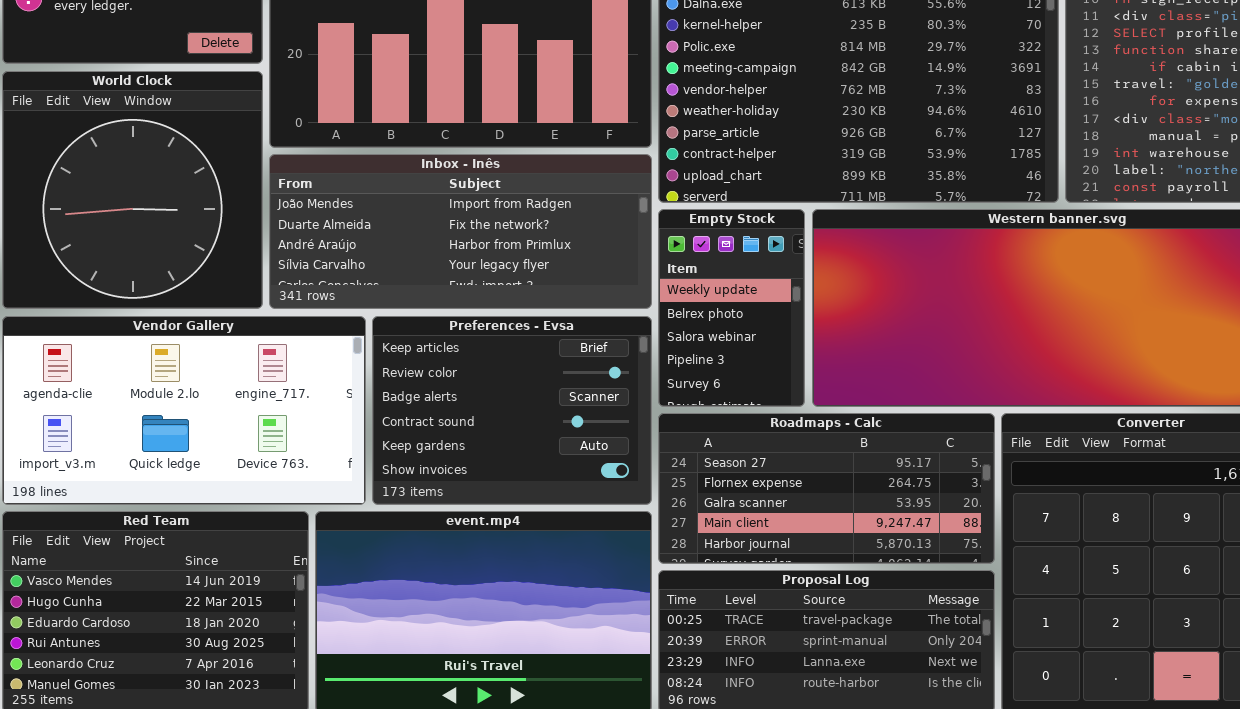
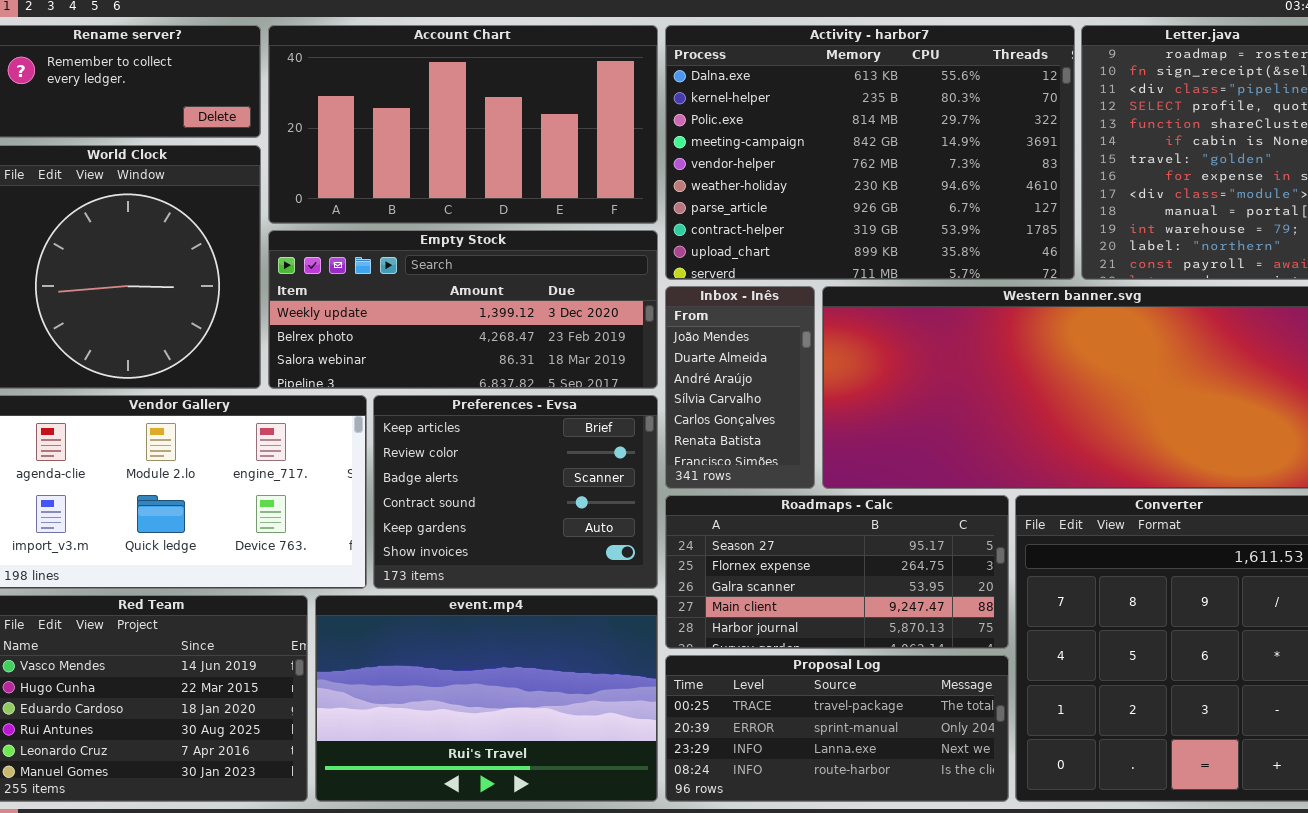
Inbox - Inês: [269,154,652,309] -> [665,286,815,489], moved, resized
Empty Stock: [658,209,805,407] -> [268,230,658,389], moved, resized

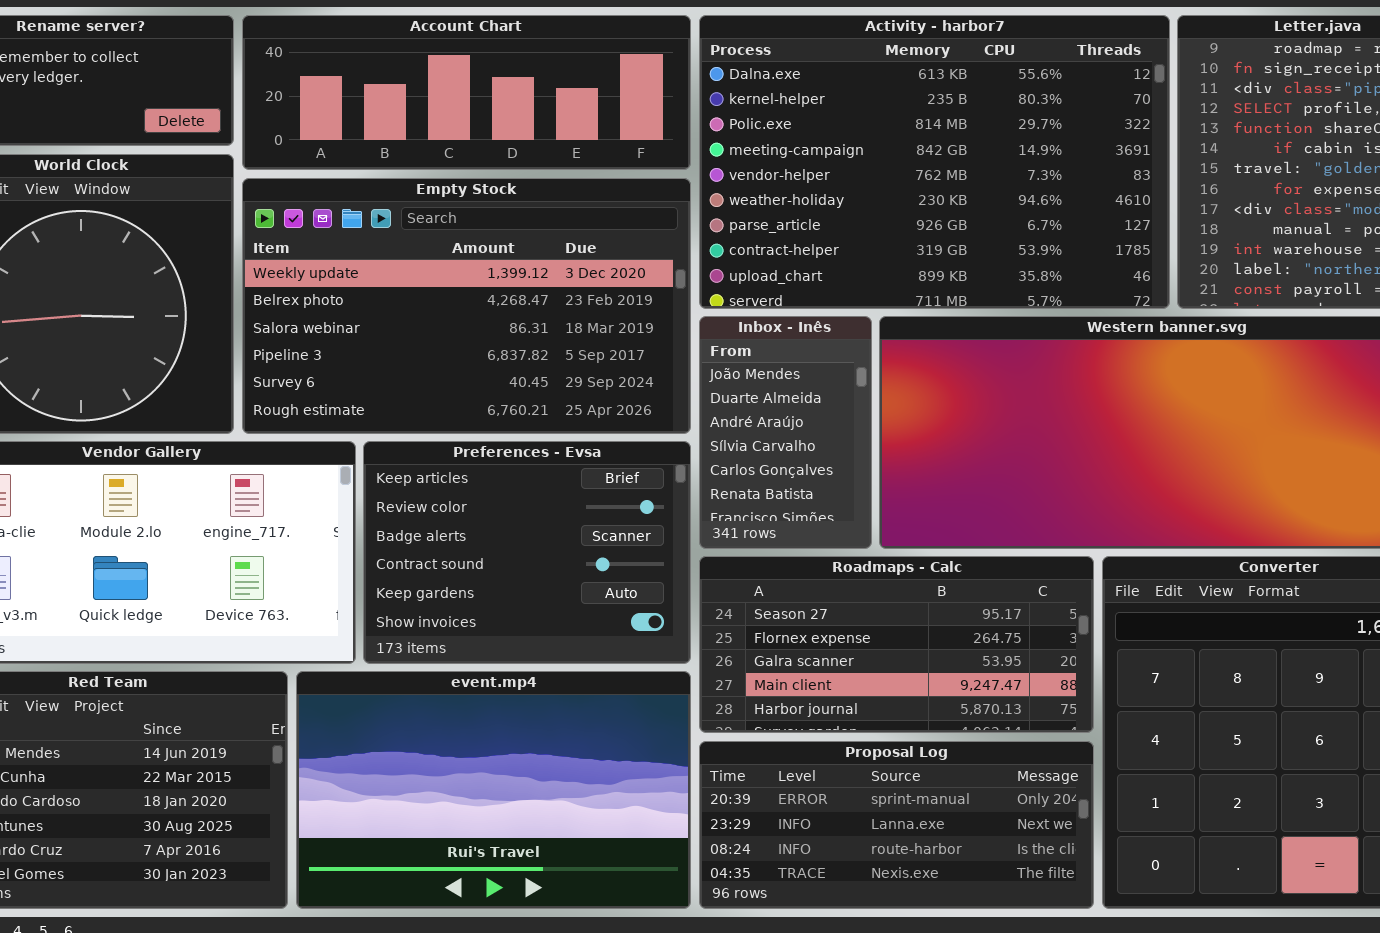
Account Chart: [268,25,658,224] -> [242,15,691,170], resized
Empty Stock: [268,230,658,389] -> [242,178,691,434], resized
Proposal Log: [665,655,1009,802] -> [699,741,1094,909], scrolled down 1 row

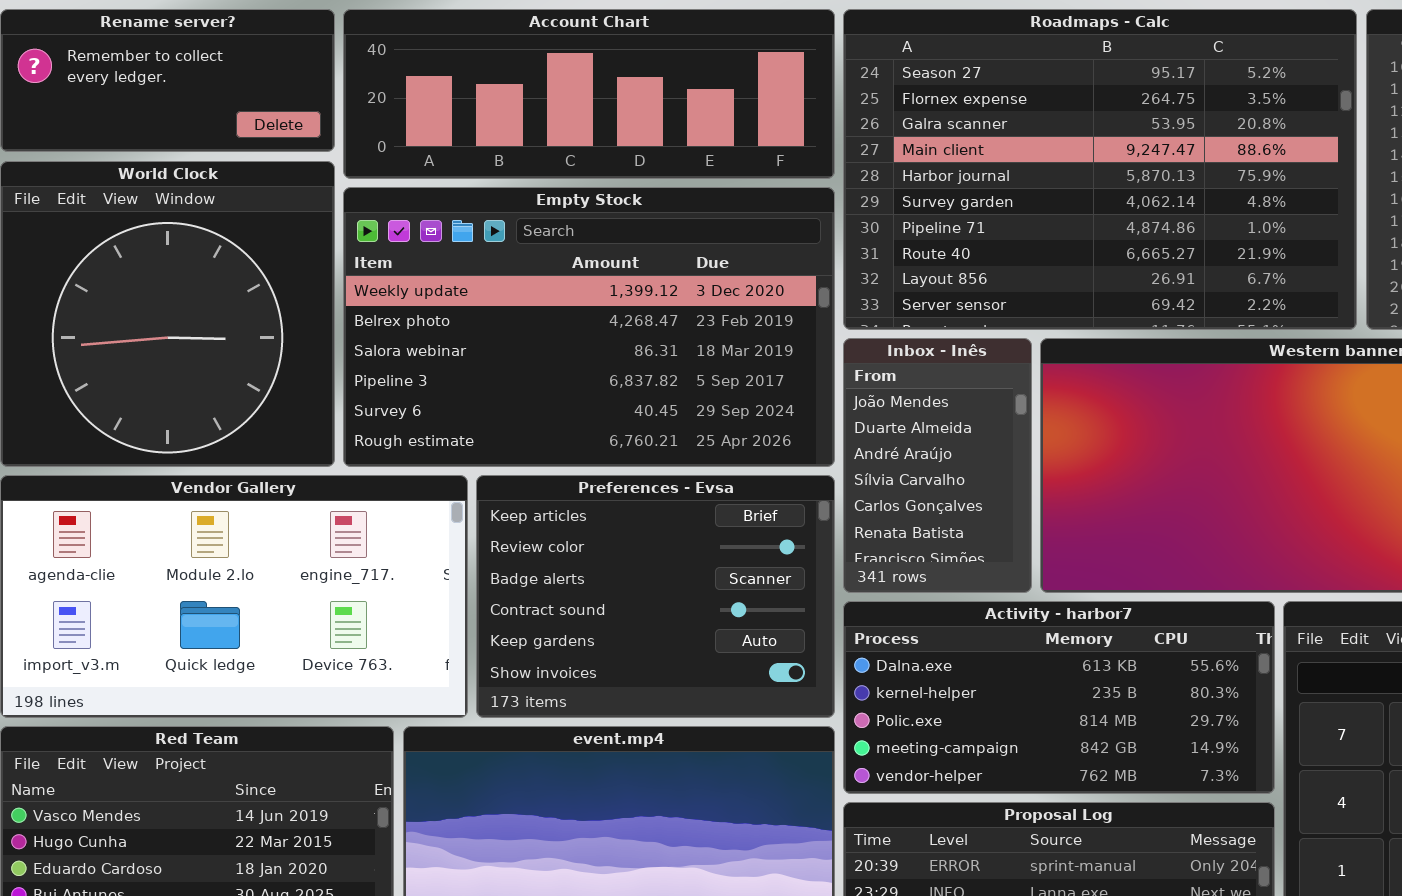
Activity - harbor7: [699,15,1170,309] -> [843,601,1275,794], moved, resized
Roadmaps - Calc: [699,556,1094,733] -> [843,9,1357,330], moved, resized

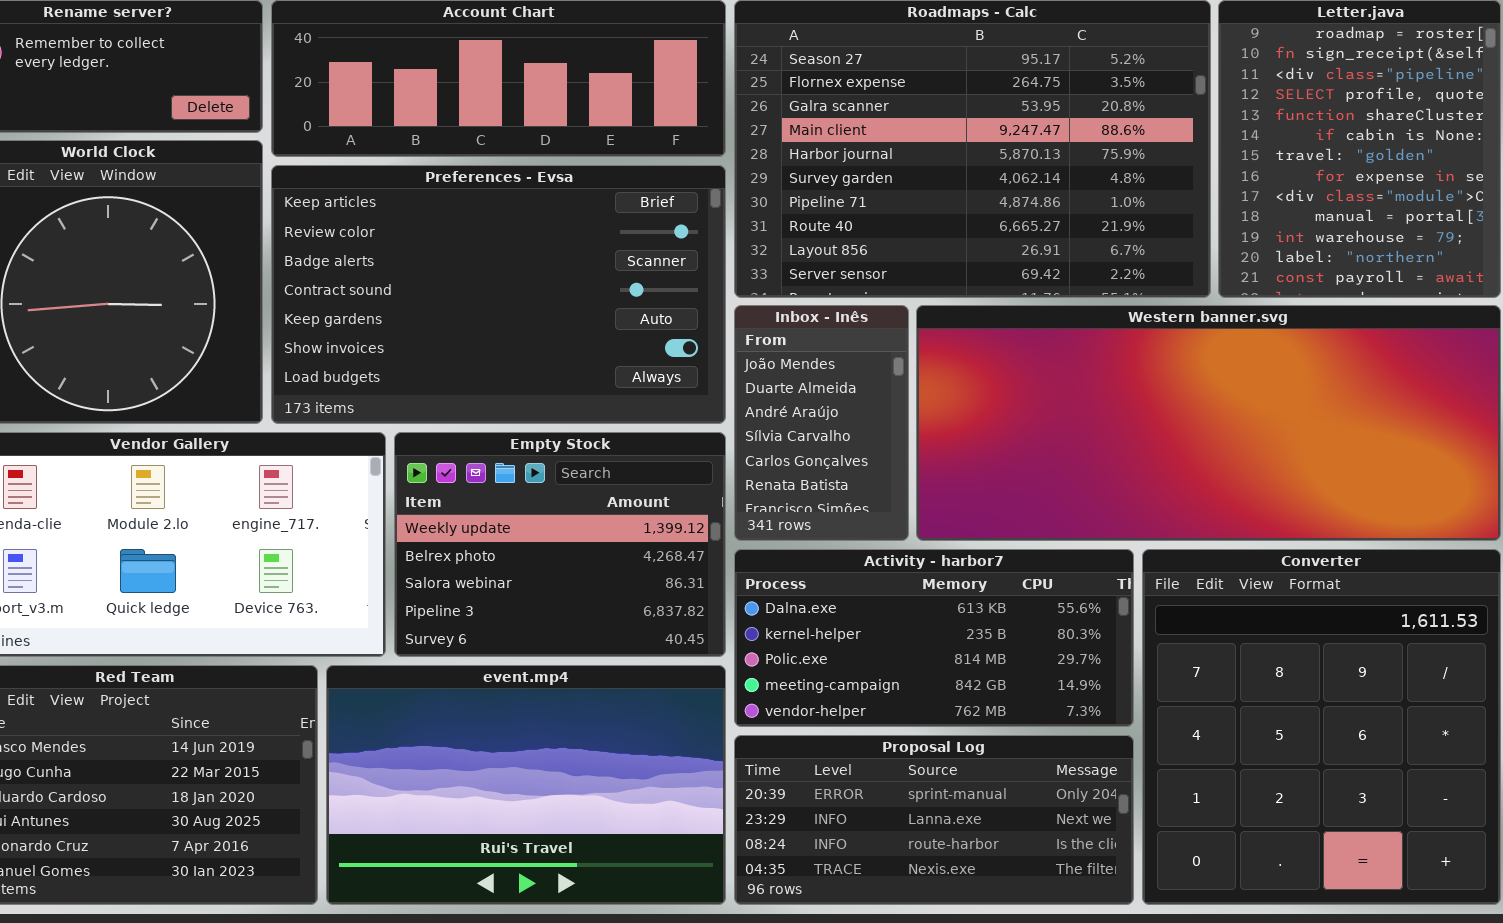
Empty Stock: [343,187,835,467] -> [394,432,726,657], moved, resized
Preferences - Evsa: [476,475,835,718] -> [271,165,726,424], moved, resized

